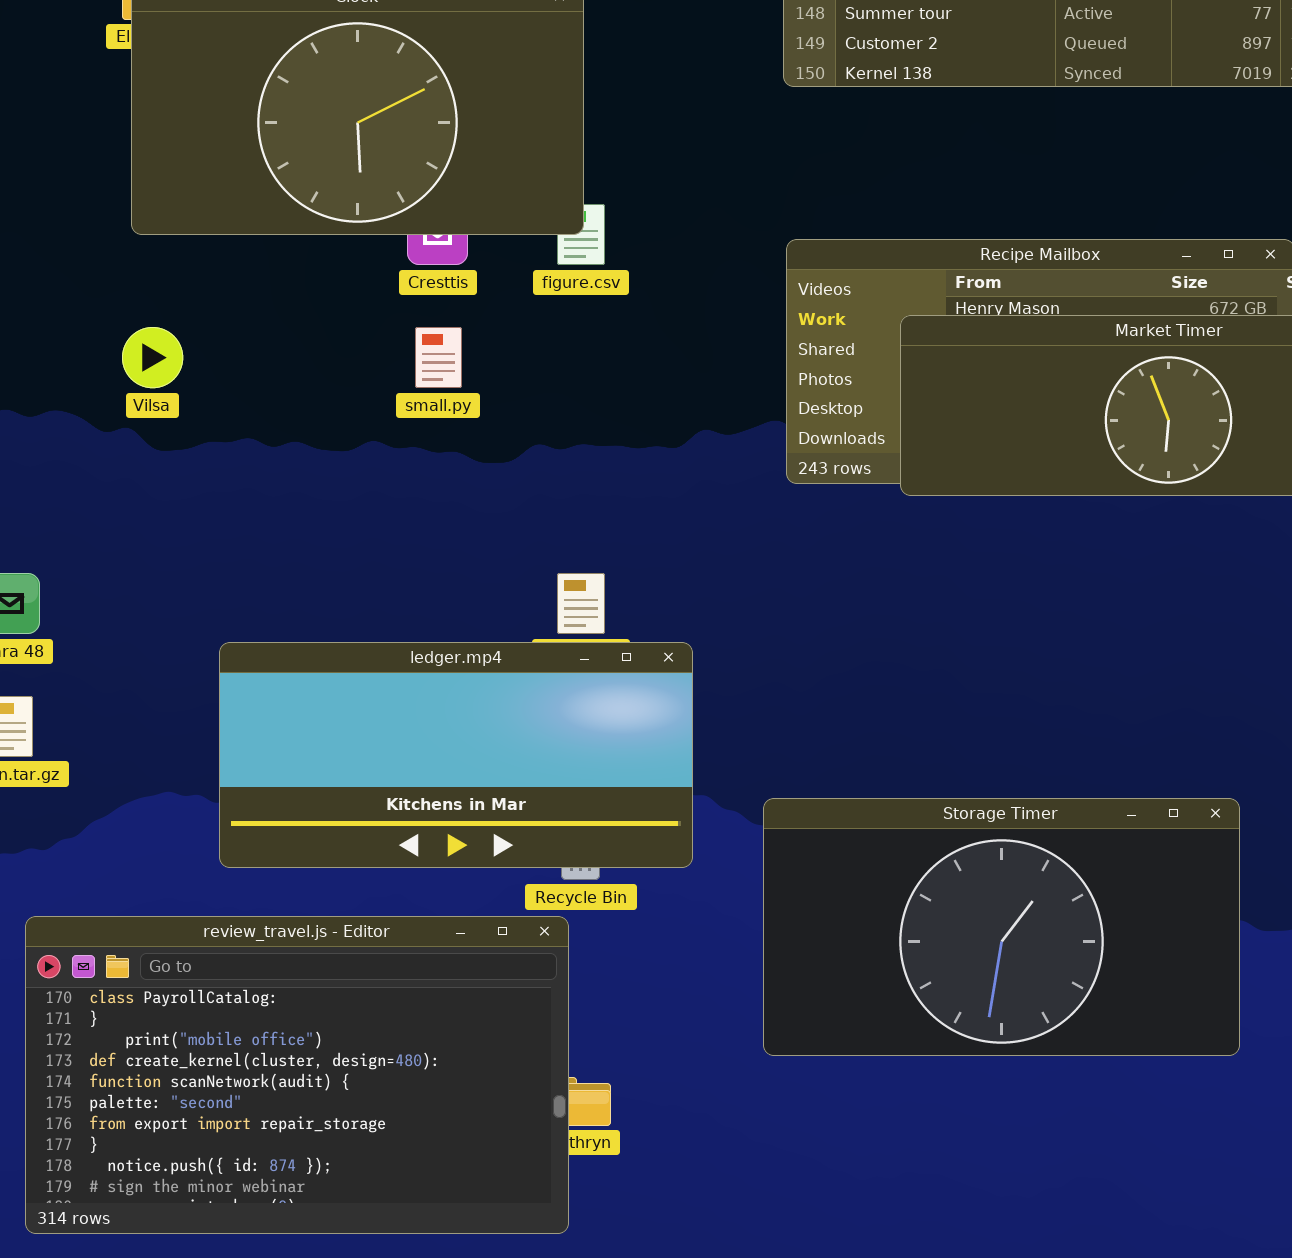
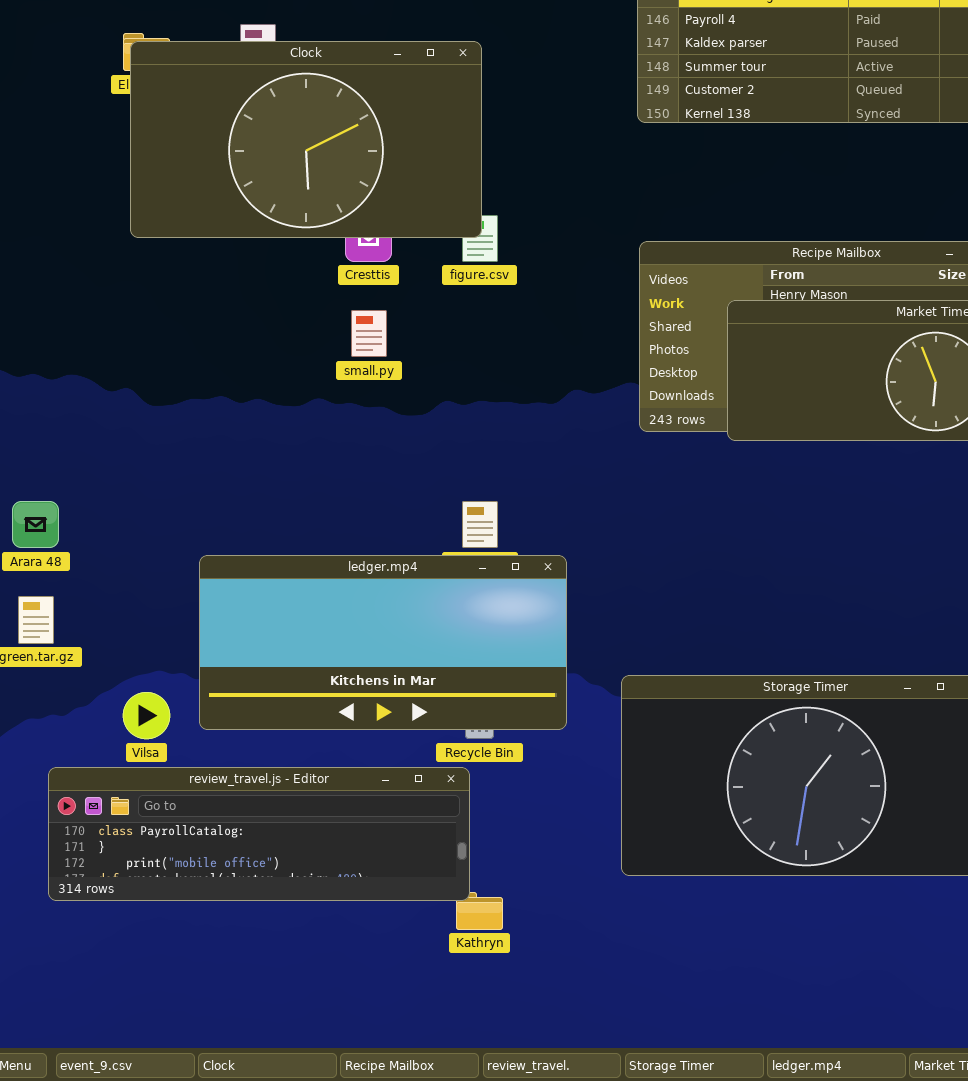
Vilsa: [122,327,183,388] -> [123,692,170,739], moved
review_travel.js - Editor: [25,916,569,1234] -> [48,767,470,901], resized

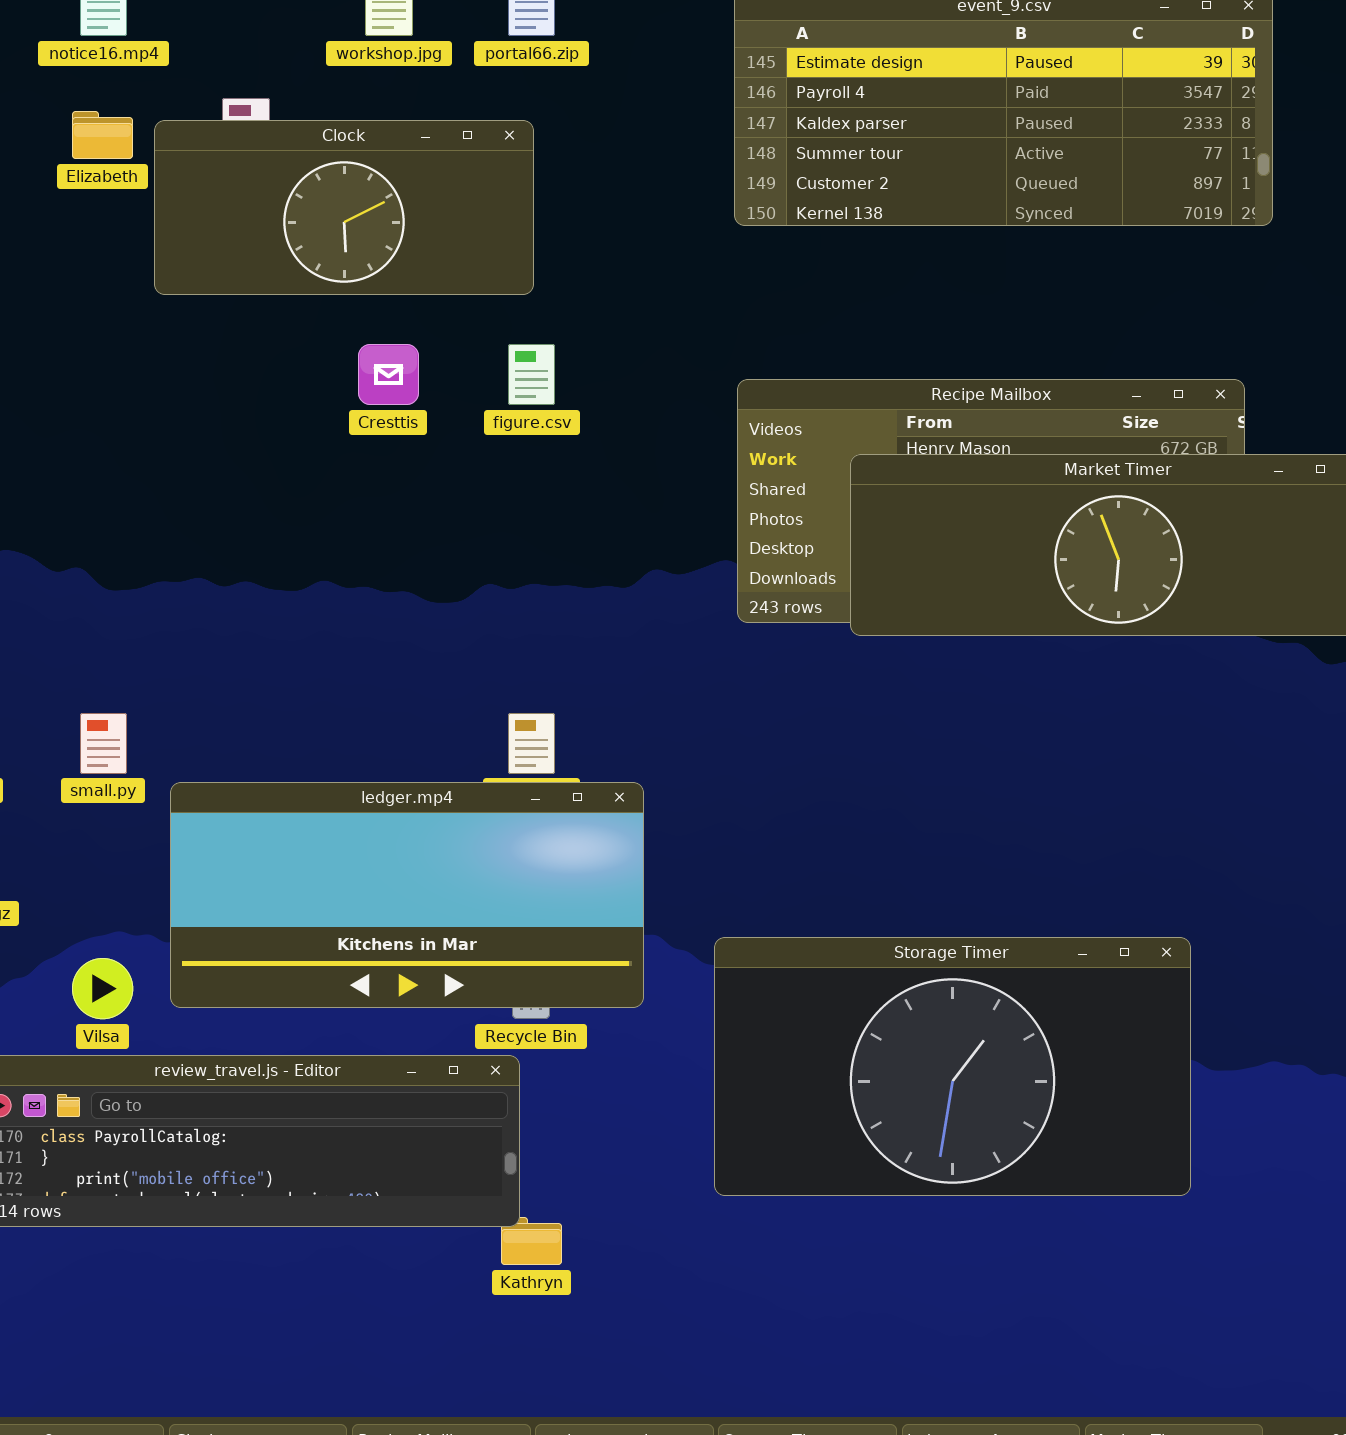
Clock: [130,41,482,238] -> [154,120,534,295], resized
small.py: [351,310,387,357] -> [80,713,127,774], moved

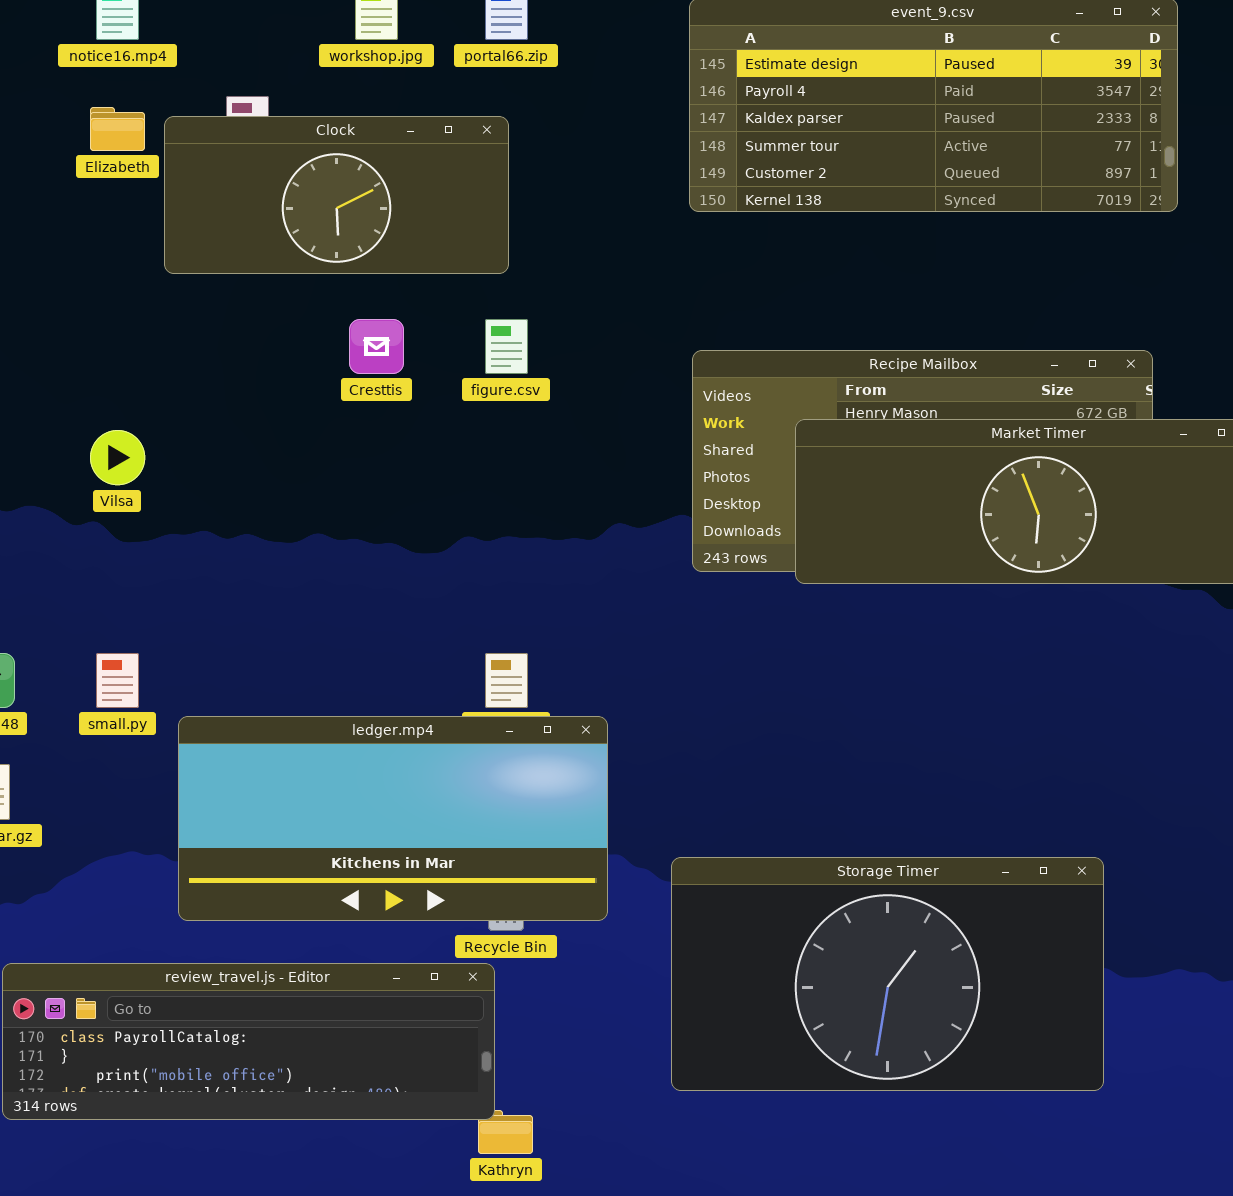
Vilsa: [72,958,133,1019] -> [90,430,145,485], moved

